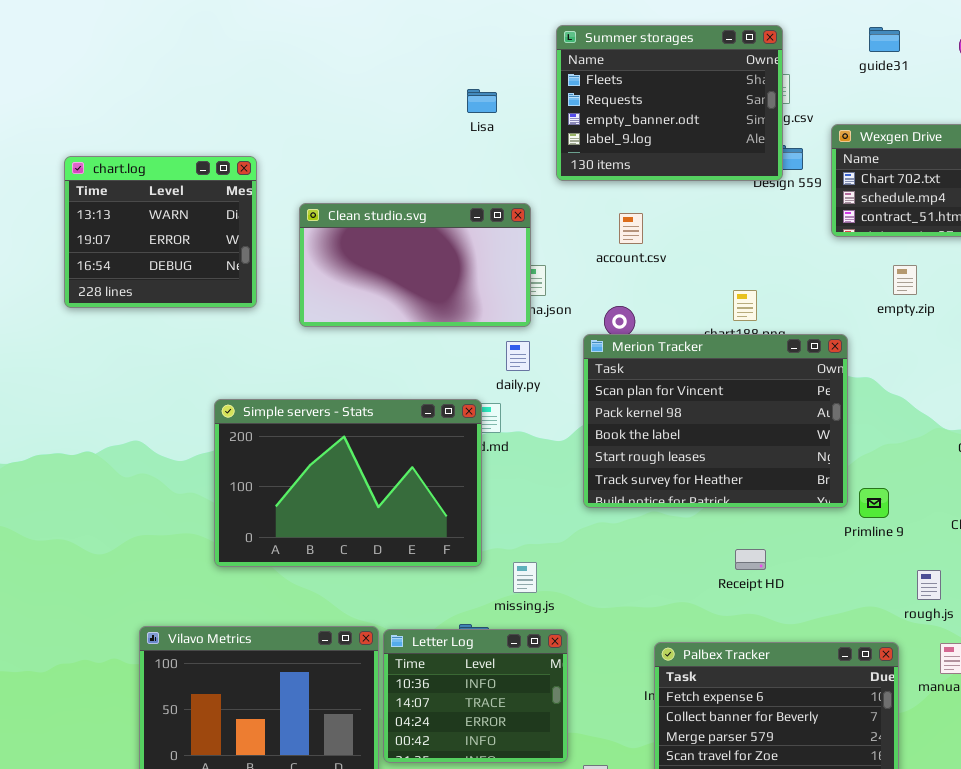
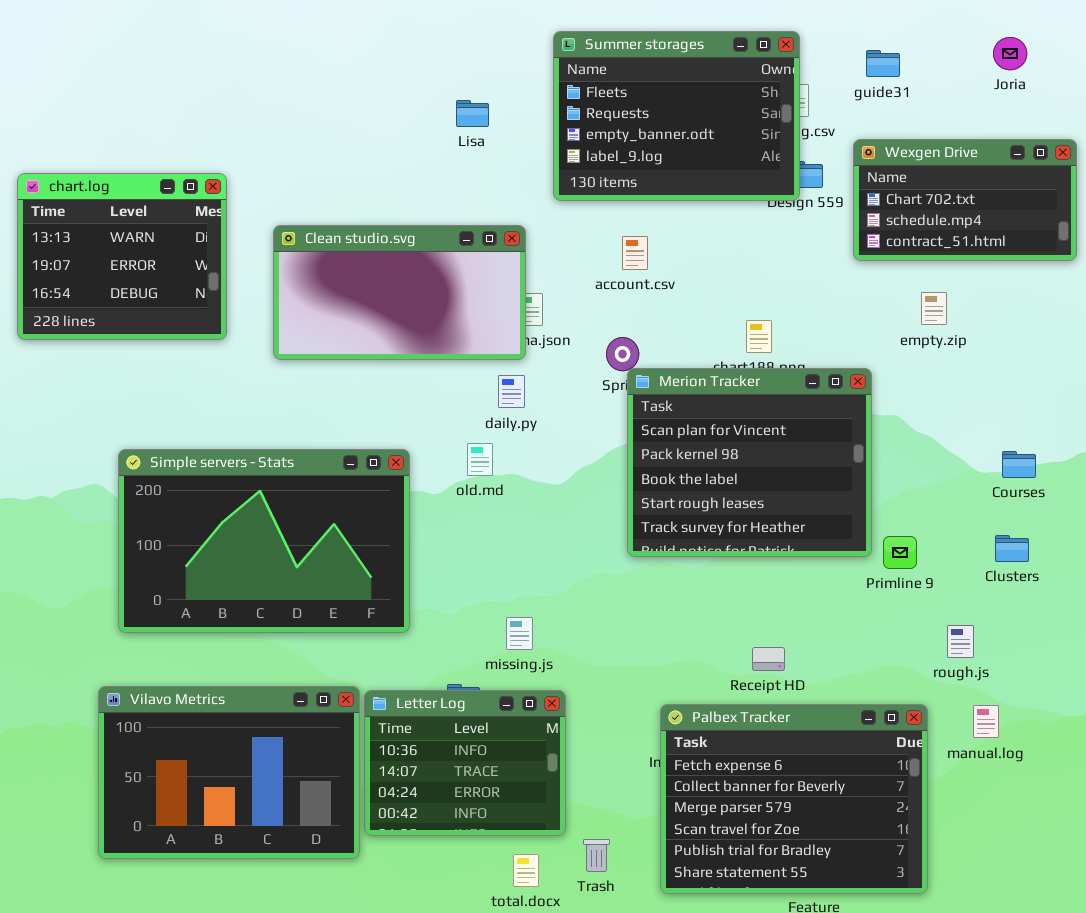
guide31: [869,27,900,52] -> [866,50,900,77], moved
Merion Tracker: [583,334,848,508] -> [627,368,872,557], resized
Simple servers - Stats: [214,399,482,567] -> [118,449,410,633], moved
Receipt HD: [735,549,766,570] -> [752,647,785,671], moved

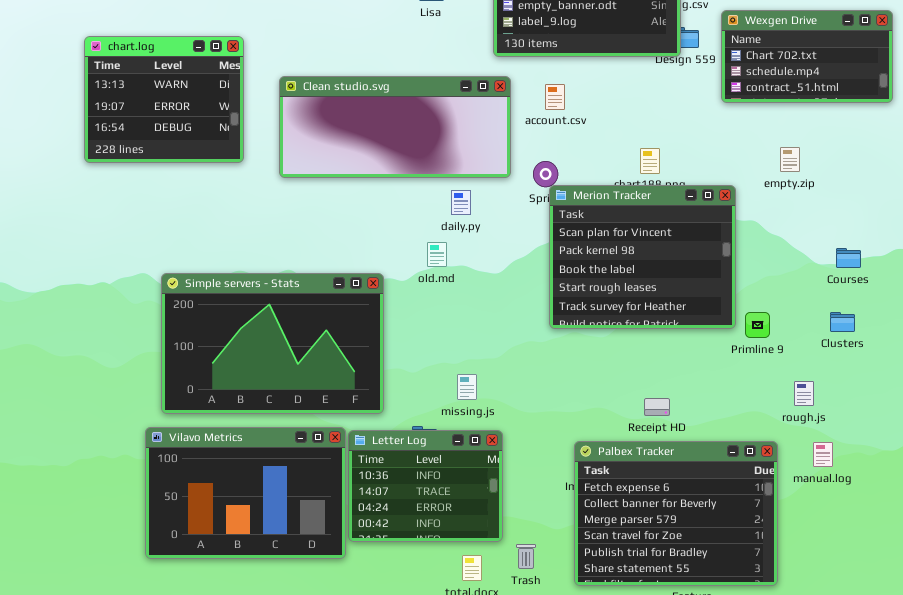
Clean studio.svg: [273,225,526,360] -> [279,76,511,178], resized
empty.zip: [921,292,947,325] -> [780,147,800,172], moved
Simple servers - Stats: [118,449,410,633] -> [161,273,384,414], moved

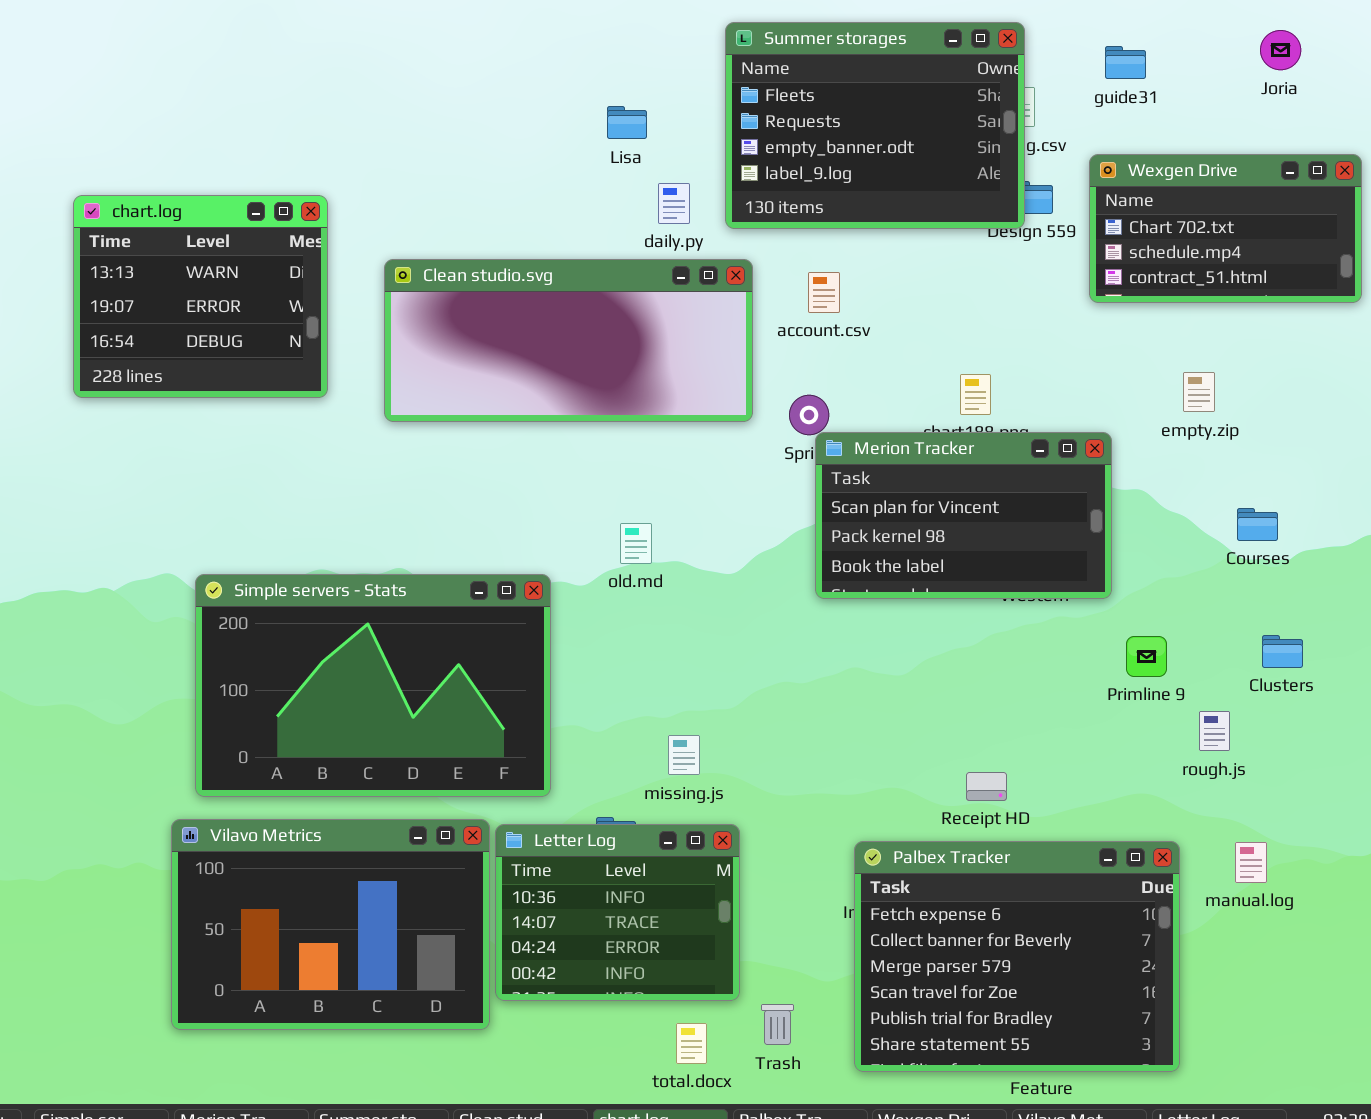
Merion Tracker: [549,185,736,329] -> [815,432,1112,599], resized
daily.py: [451,190,471,215] -> [658,183,690,224], moved
Courses: [836,248,861,268] -> [1237,508,1278,541], moved
rough.js: [794,381,814,406] -> [1199,711,1230,751], moved

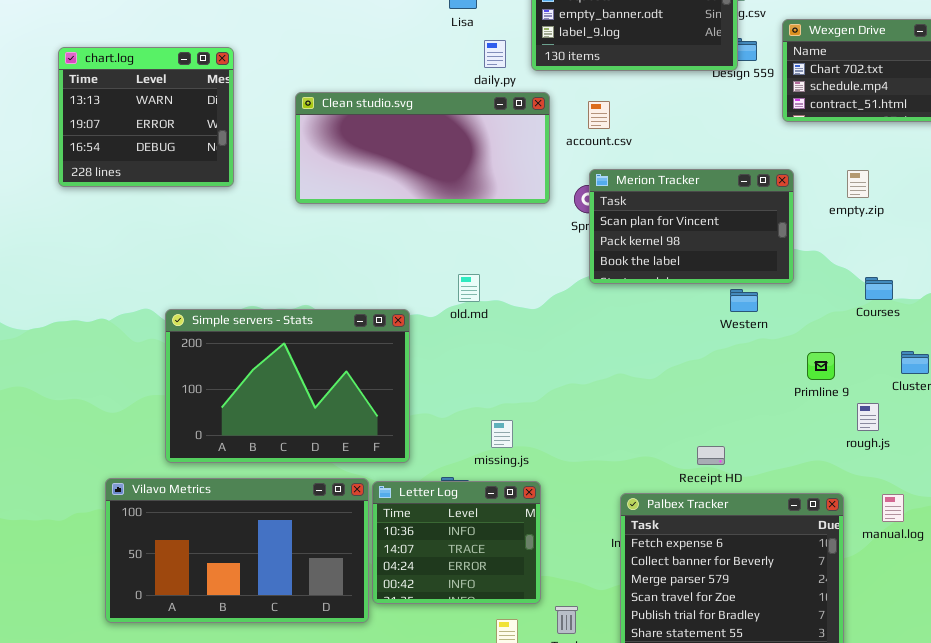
chart.log: [73,195,328,398] -> [58,47,234,187], moved
Merion Tracker: [815,432,1112,599] -> [589,169,794,284], moved
Courses: [1237,508,1278,541] -> [865,277,893,300], moved
Vilavo Metrics: [171,819,490,1030] -> [105,478,369,623], resized

